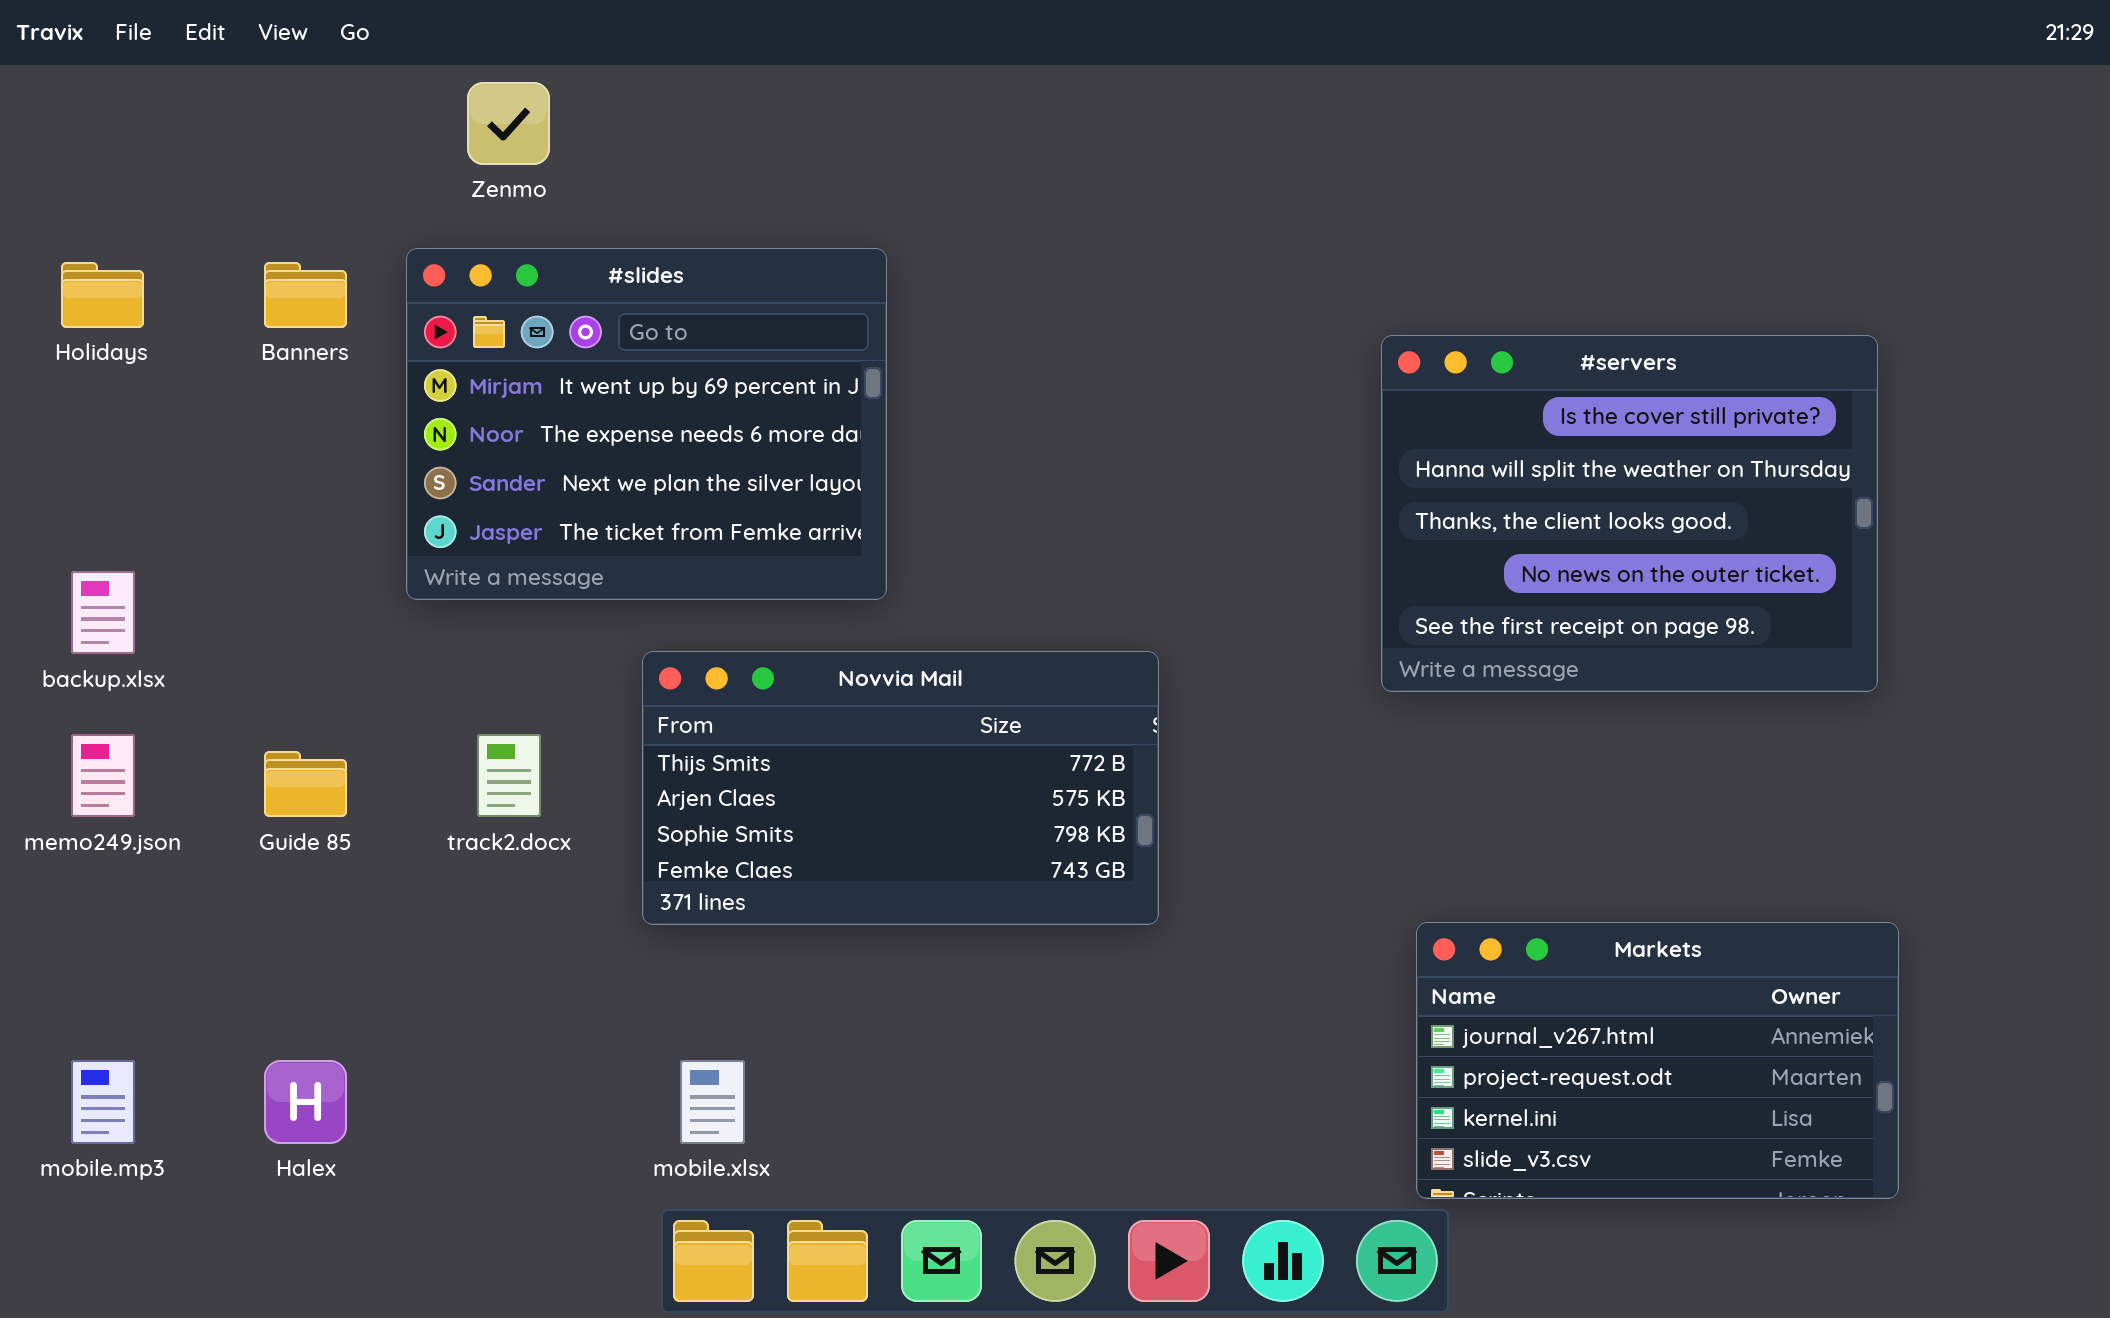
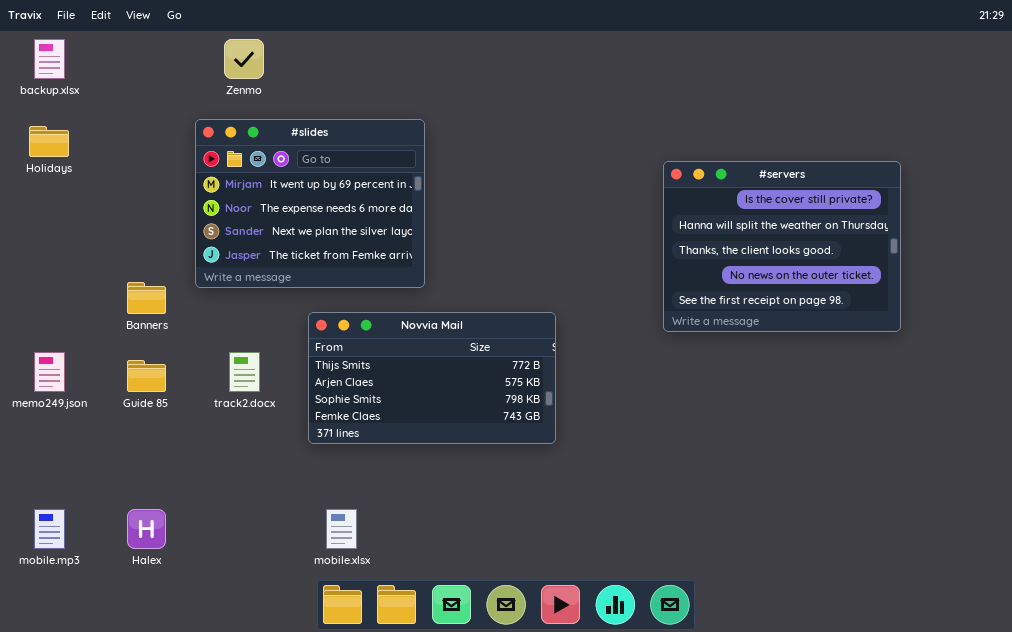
Banners: [264,262,347,328] -> [127,282,166,314], moved
backup.xlsx: [71,571,135,654] -> [34,39,65,79], moved
Markets: [1416,922,1899,1199] -> none, closed

